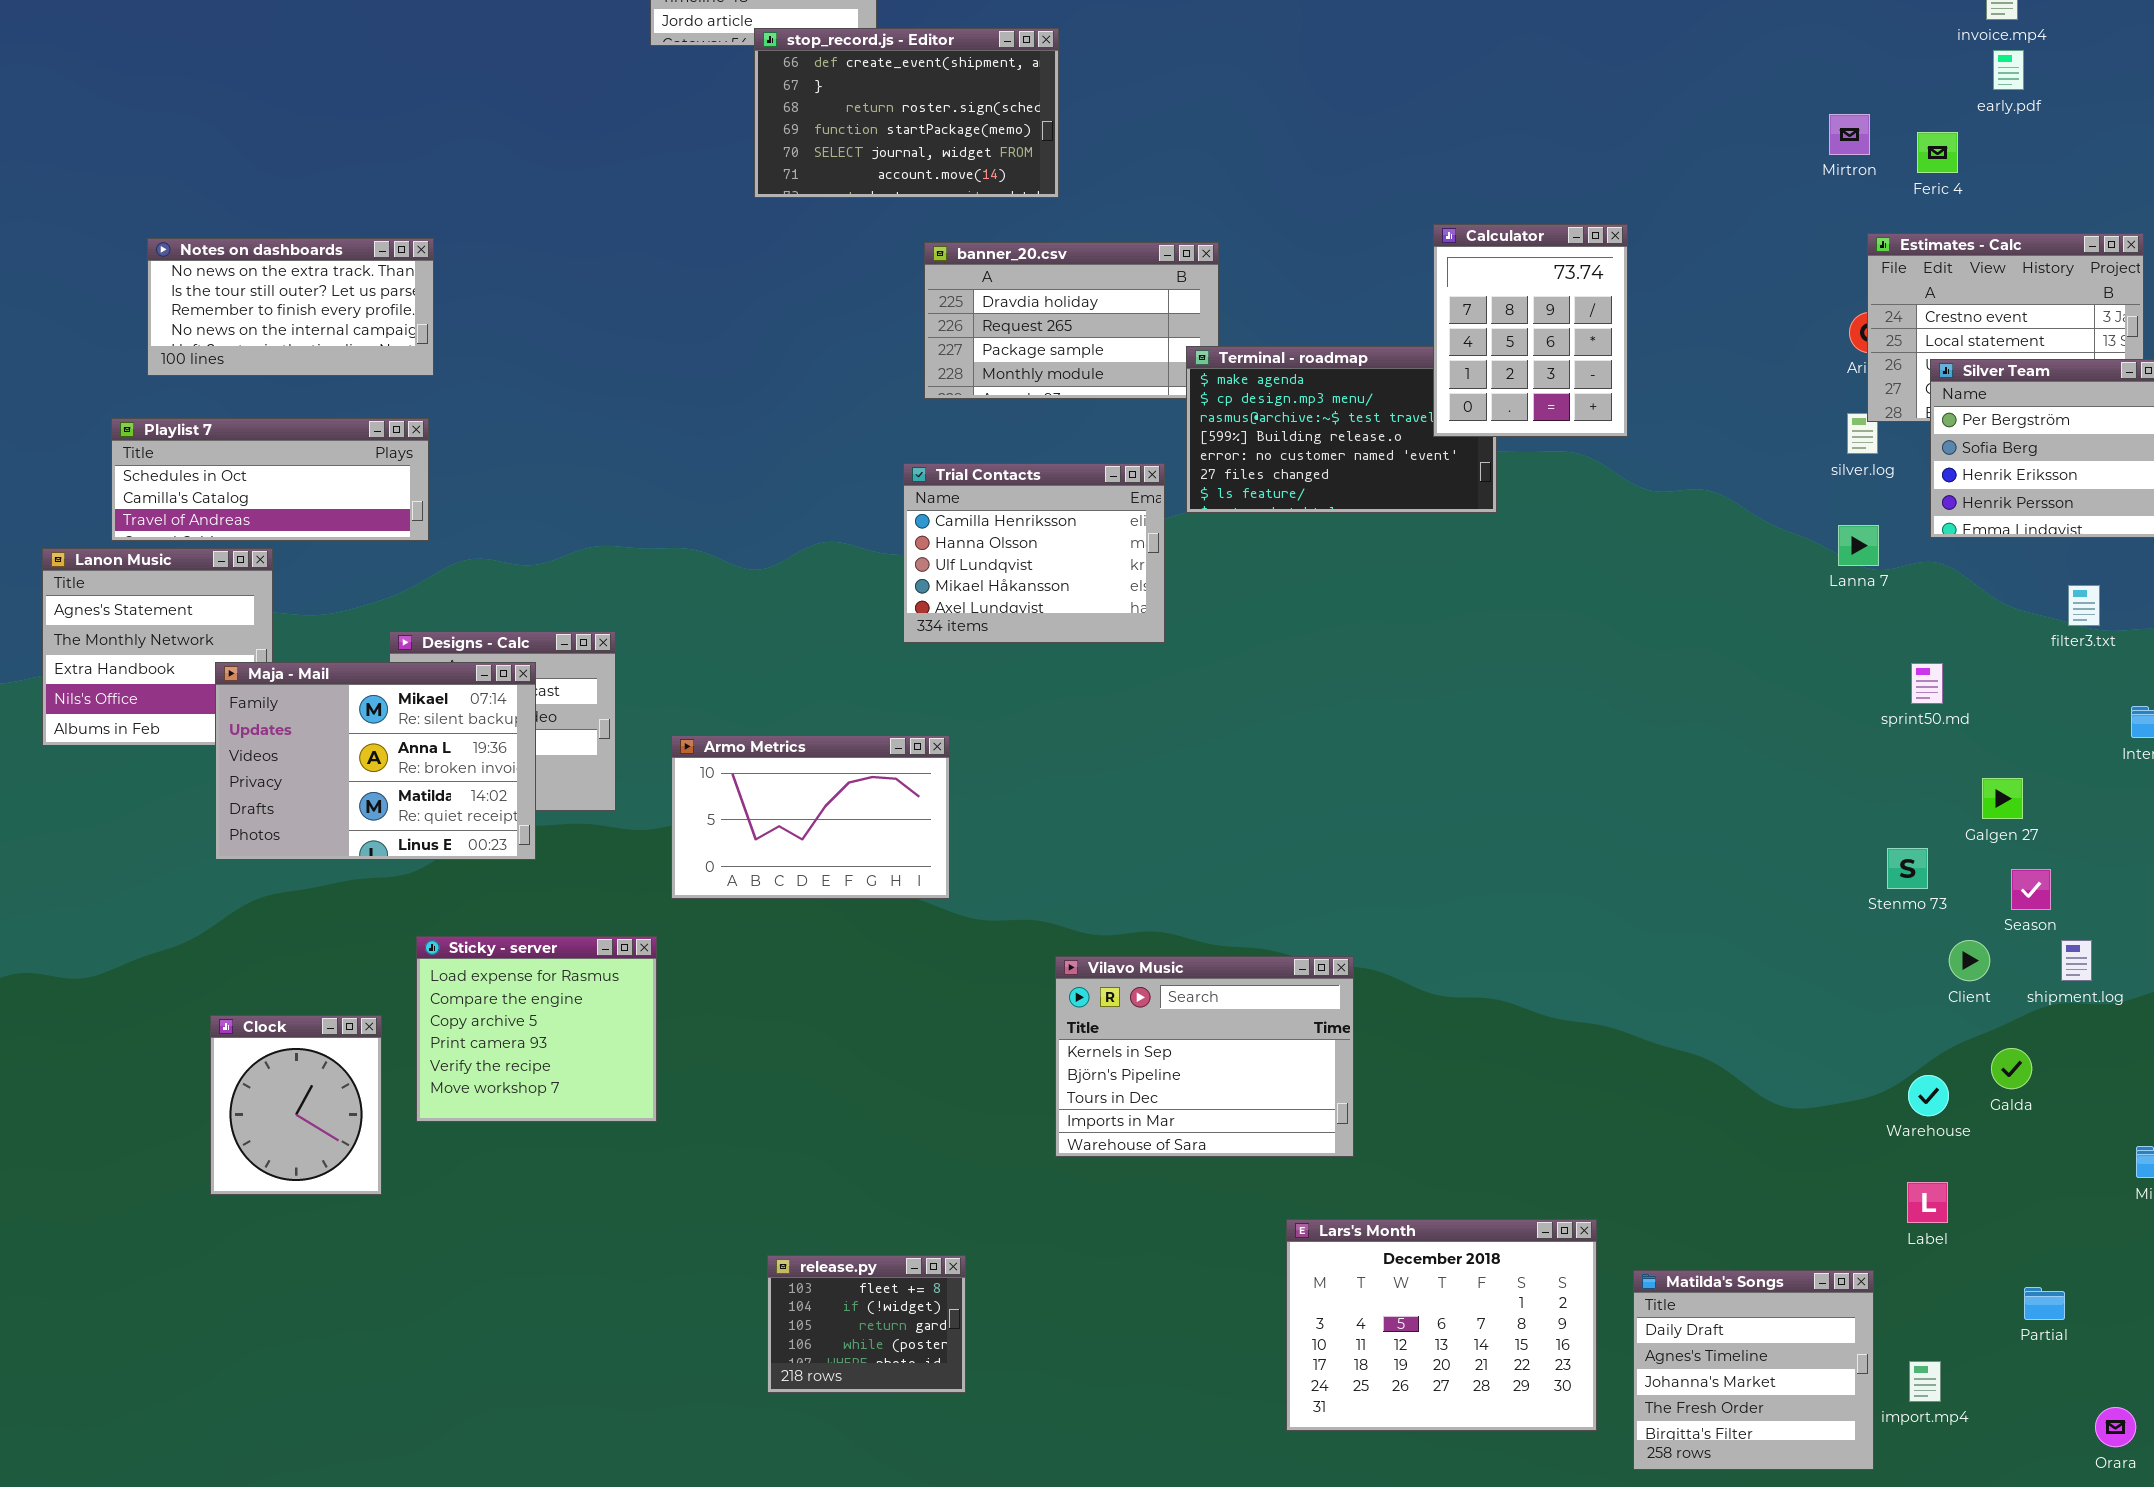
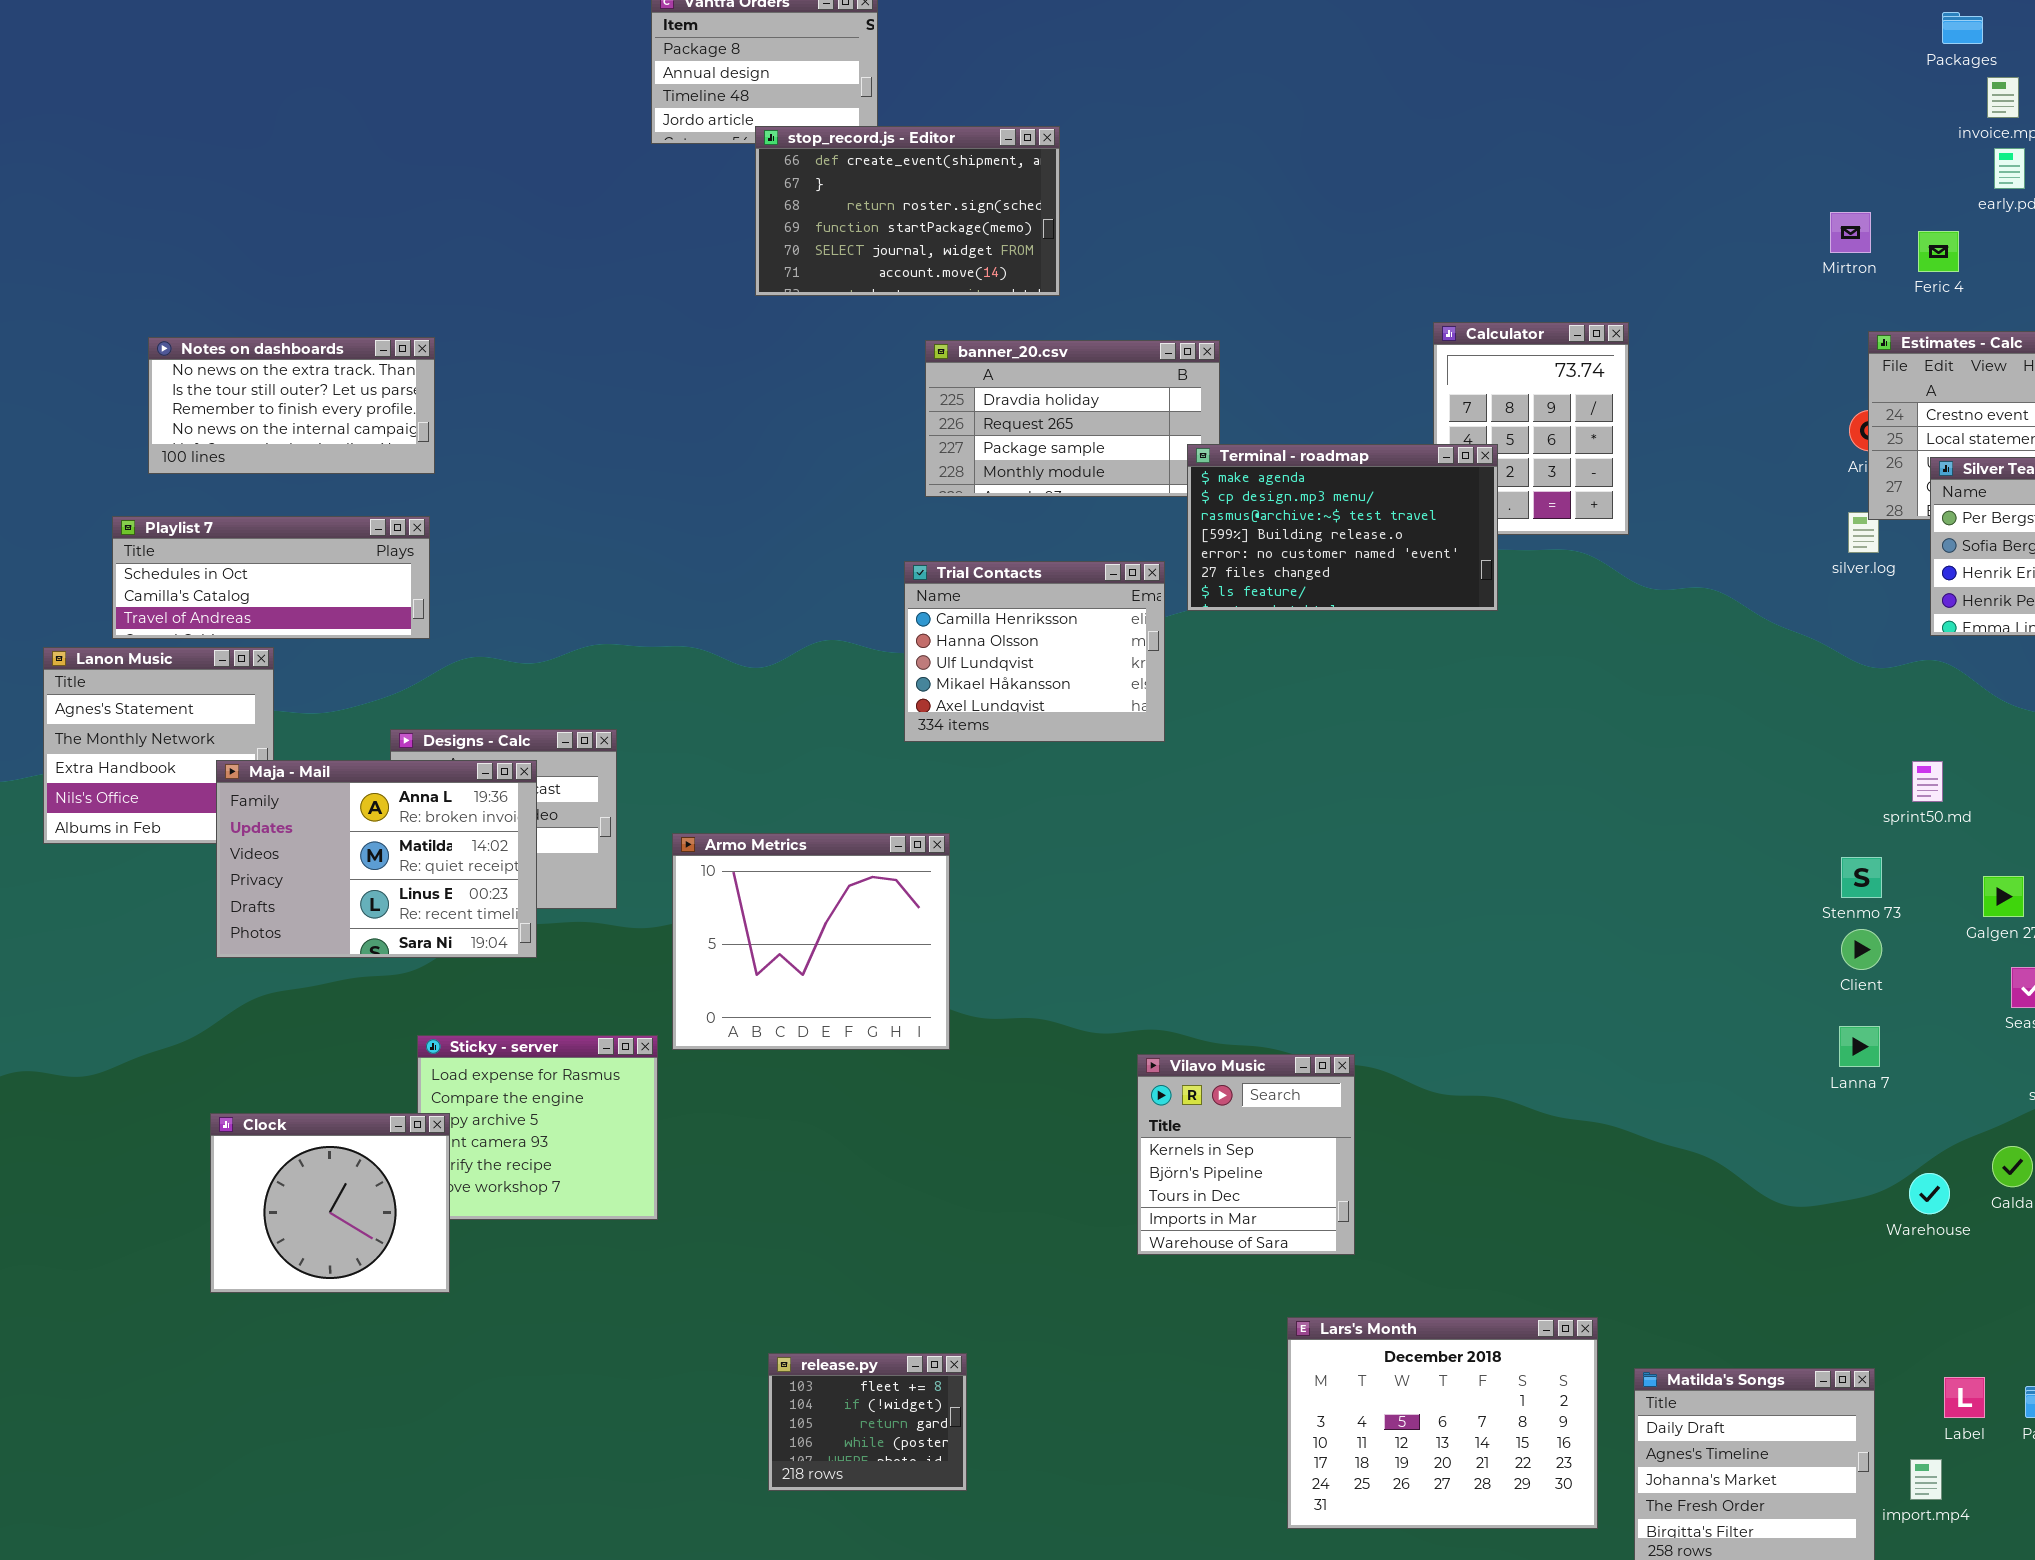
Terminal - roadmap: [1186,346,1497,513] -> [1187,444,1498,611], raised
Lanna 7: [1838,525,1879,566] -> [1839,1026,1880,1067], moved
Maja - Mail: [215,662,536,860] -> [216,760,537,958], scrolled down 1 row
Armo Metrics: [671,735,950,899] -> [672,833,950,1050], resized
Stenmo 73: [1887,848,1928,889] -> [1841,857,1882,898], moved
Client: [1949,940,1990,981] -> [1841,929,1882,970], moved
Vilavo Music: [1055,956,1354,1157] -> [1137,1054,1355,1255], resized
Clock: [210,1015,382,1195] -> [210,1113,450,1293], resized
Label: [1907,1182,1948,1223] -> [1944,1377,1985,1418], moved

